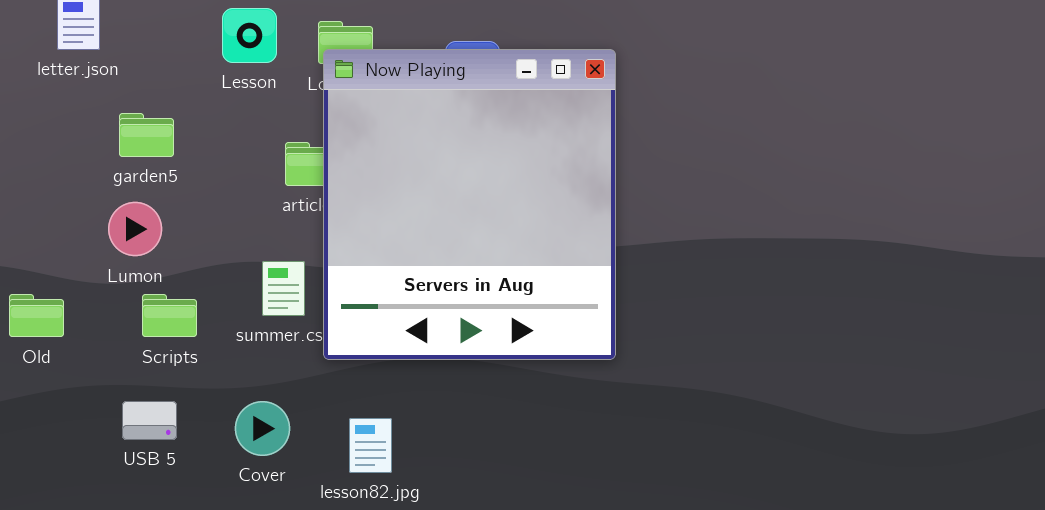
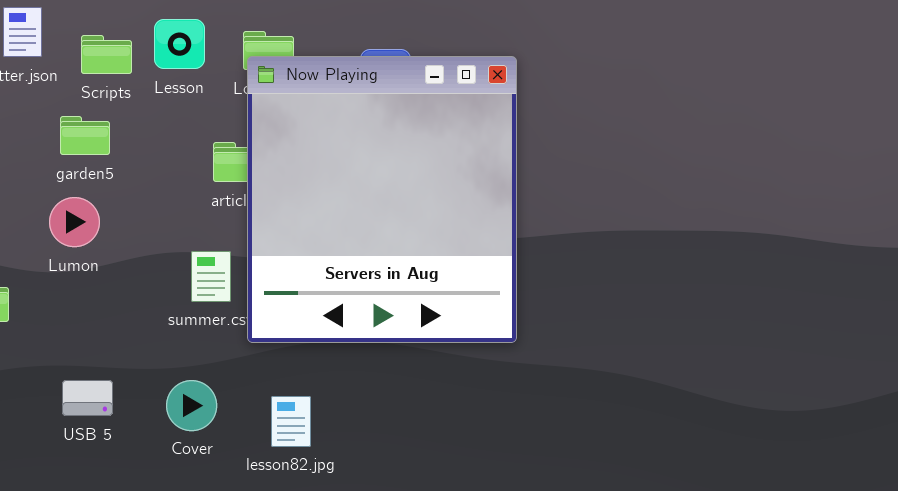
Scripts: [142,294,197,337] -> [81,35,132,74], moved

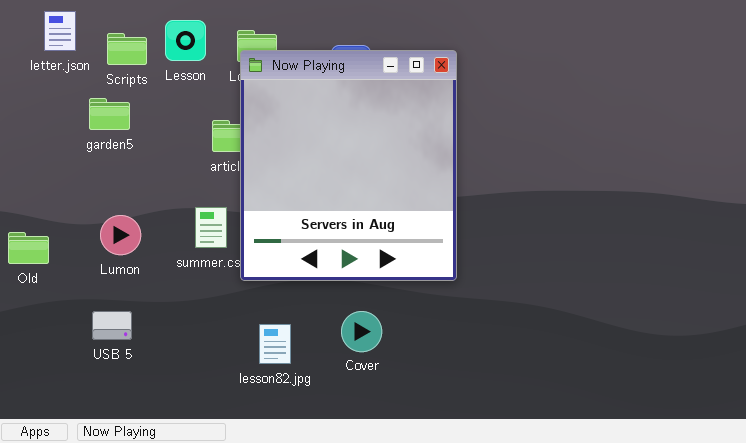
Lumon: [49,197,100,247] -> [100,215,141,255], moved
Cover: [166,380,217,431] -> [341,311,382,352], moved

